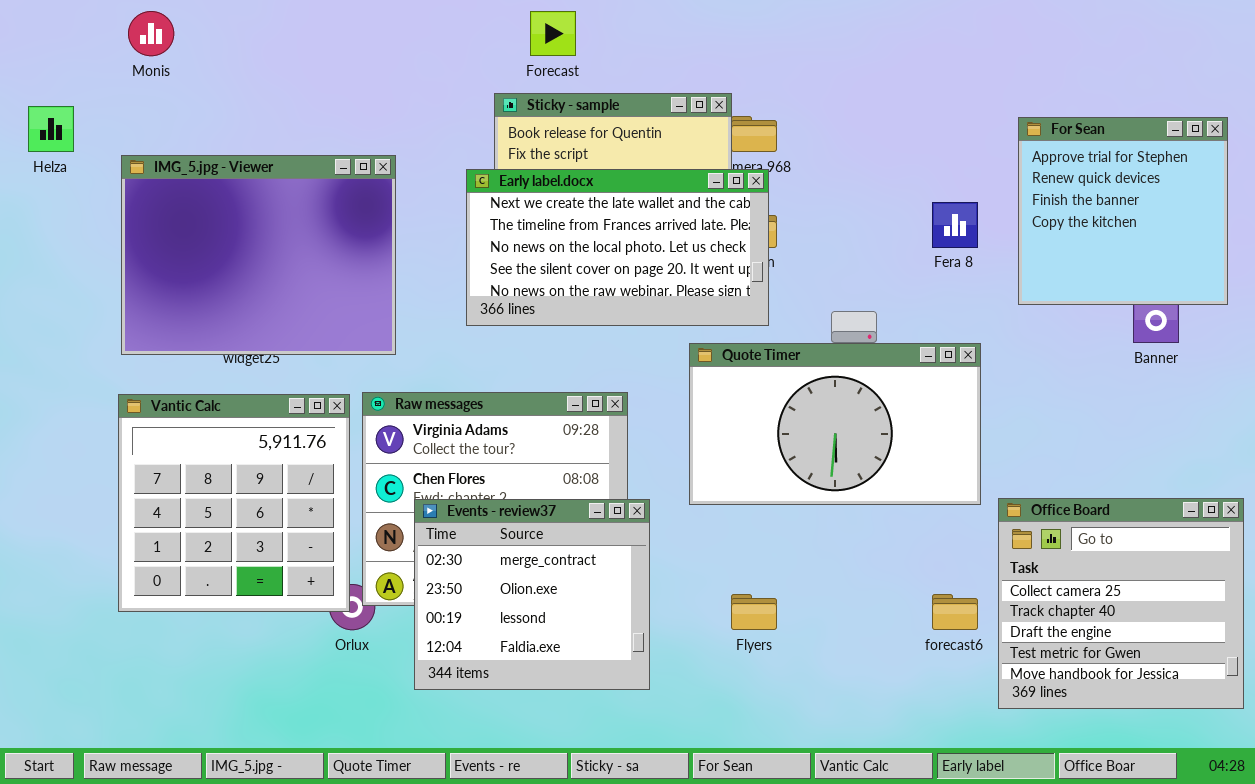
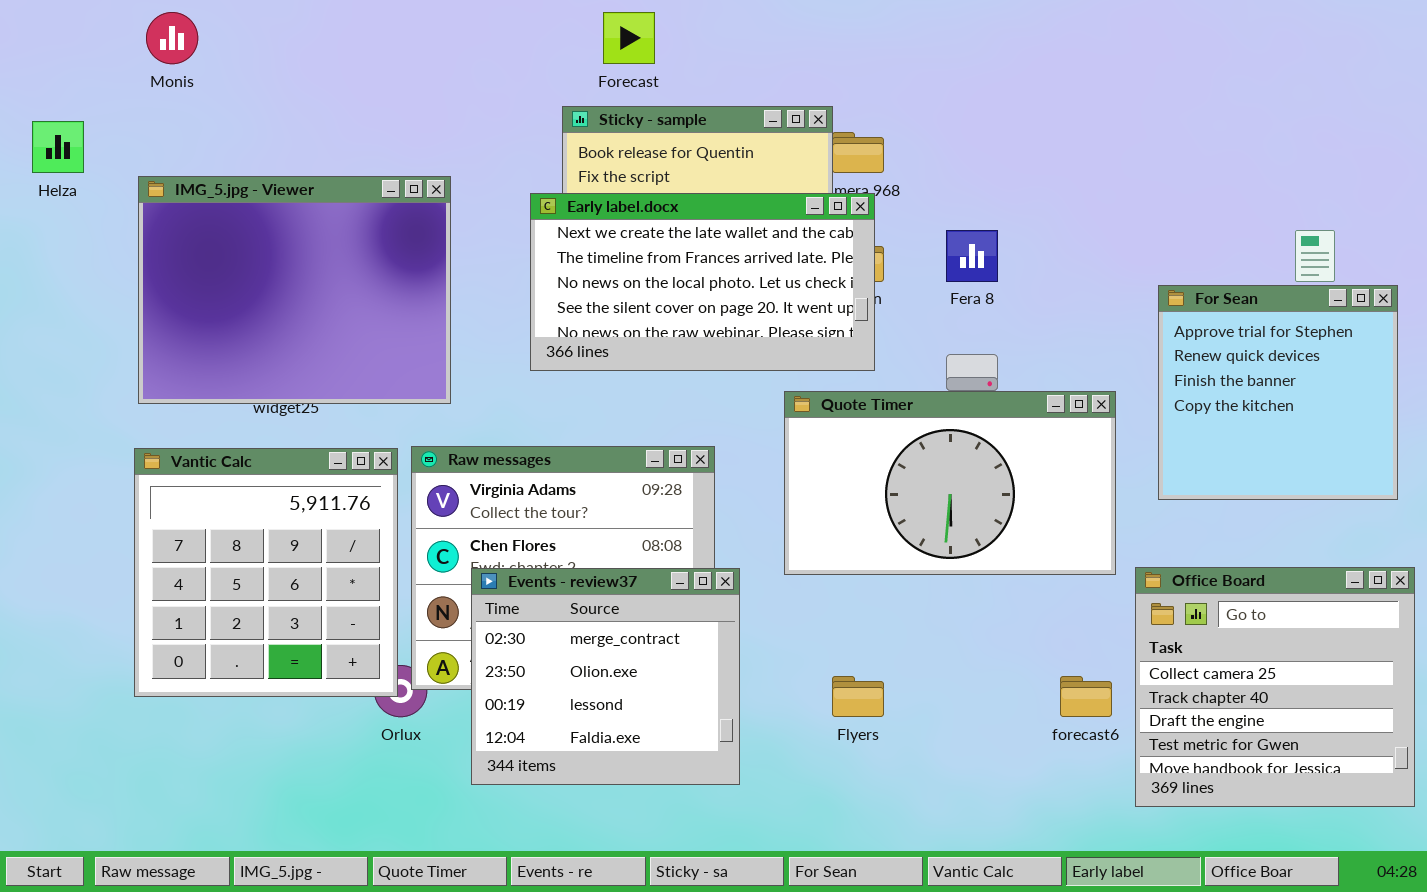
For Sean: [1018,117,1228,305] -> [1158,285,1398,500], moved
Fera 8: [932,202,978,248] -> [946,230,998,282], moved

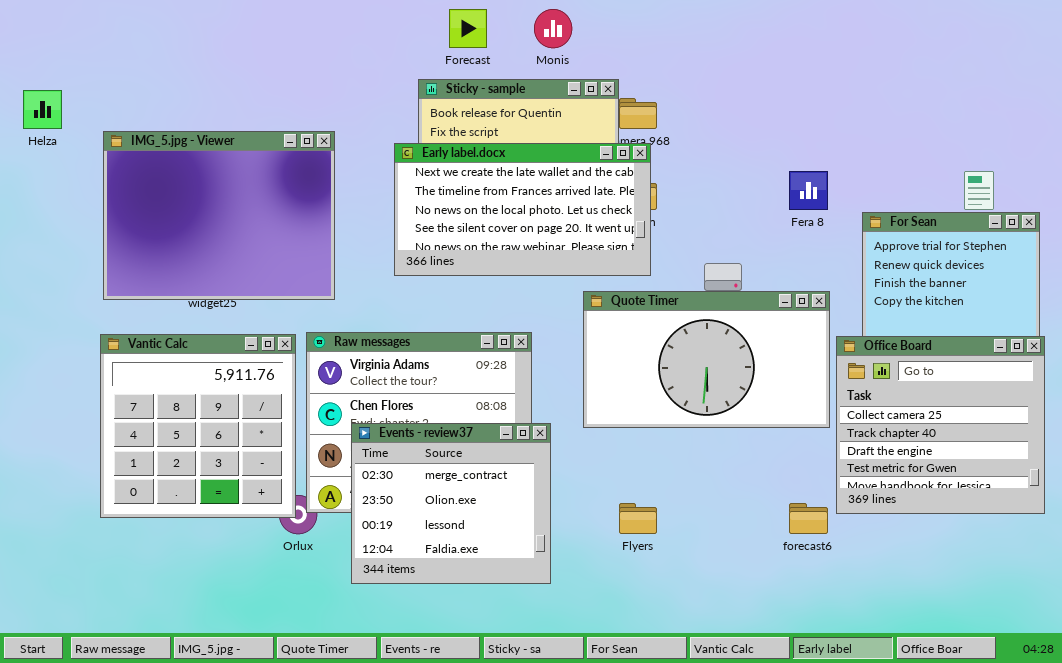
Monis: [146,12,198,64] -> [534,9,572,48], moved
Fera 8: [946,230,998,282] -> [789,171,828,210], moved
Office Board: [1135,567,1415,807] -> [836,336,1045,514], moved

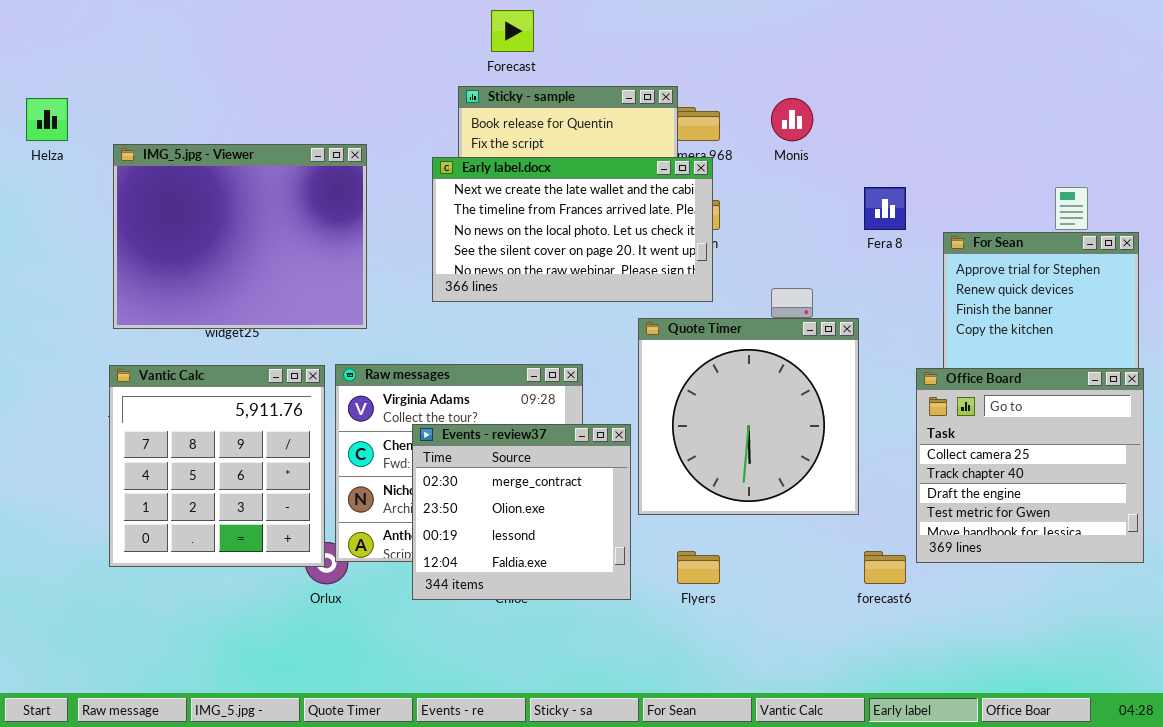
Monis: [534,9,572,48] -> [771,98,813,141], moved
Quote Timer: [583,291,830,428] -> [638,318,859,515], resized
Events - review37: [351,423,551,584] -> [412,424,631,600], moved

